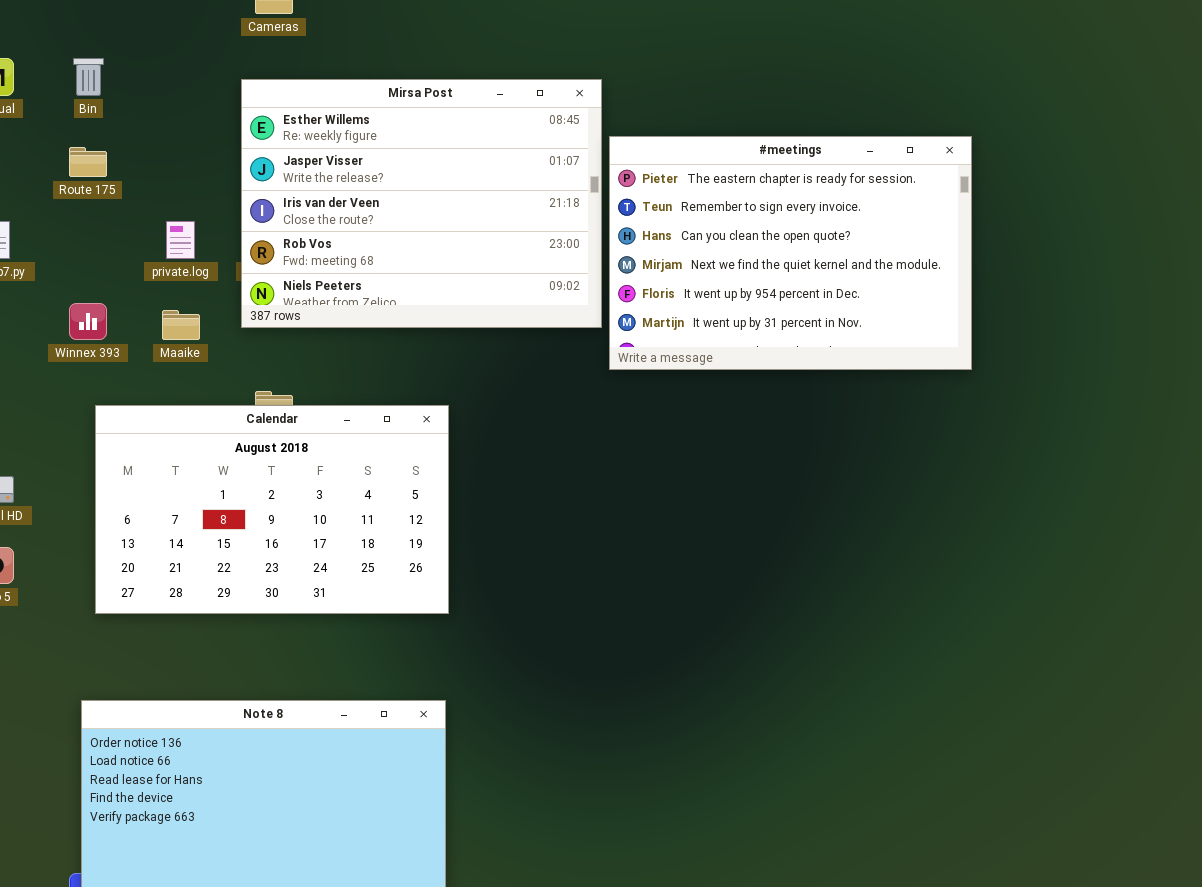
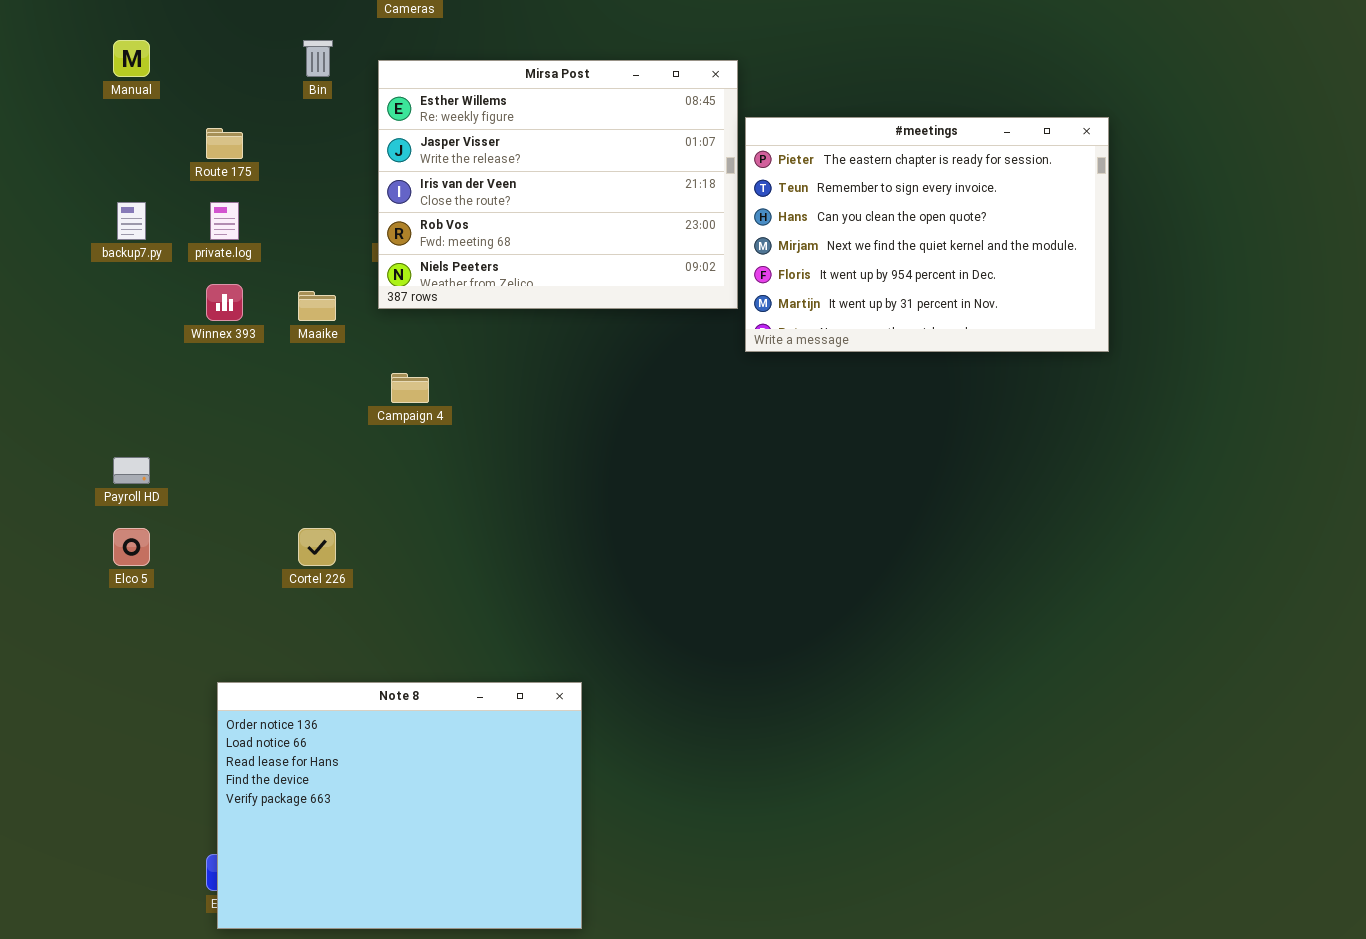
Bin: [73,58,104,96] -> [303,40,333,77], moved
private.log: [166,221,195,259] -> [210,202,239,240], moved
Calendar: [95,405,449,614] -> none, closed

